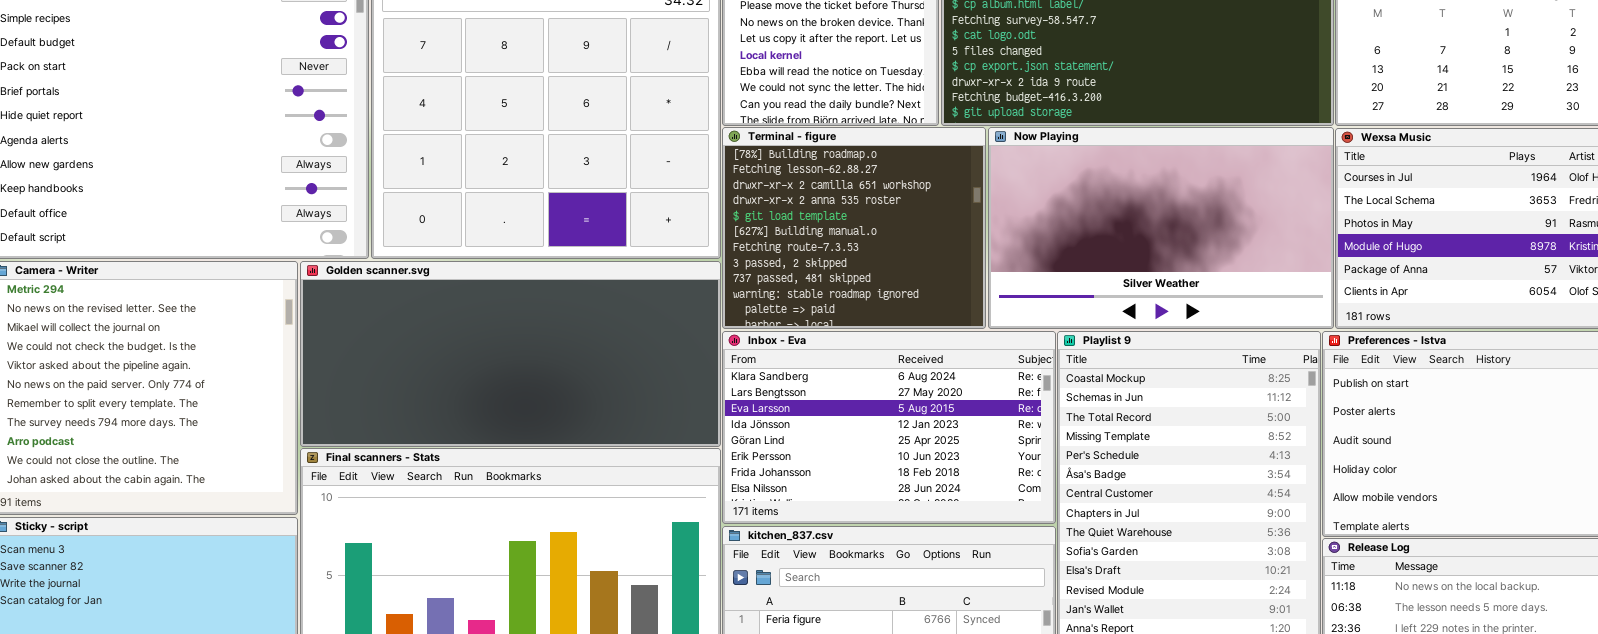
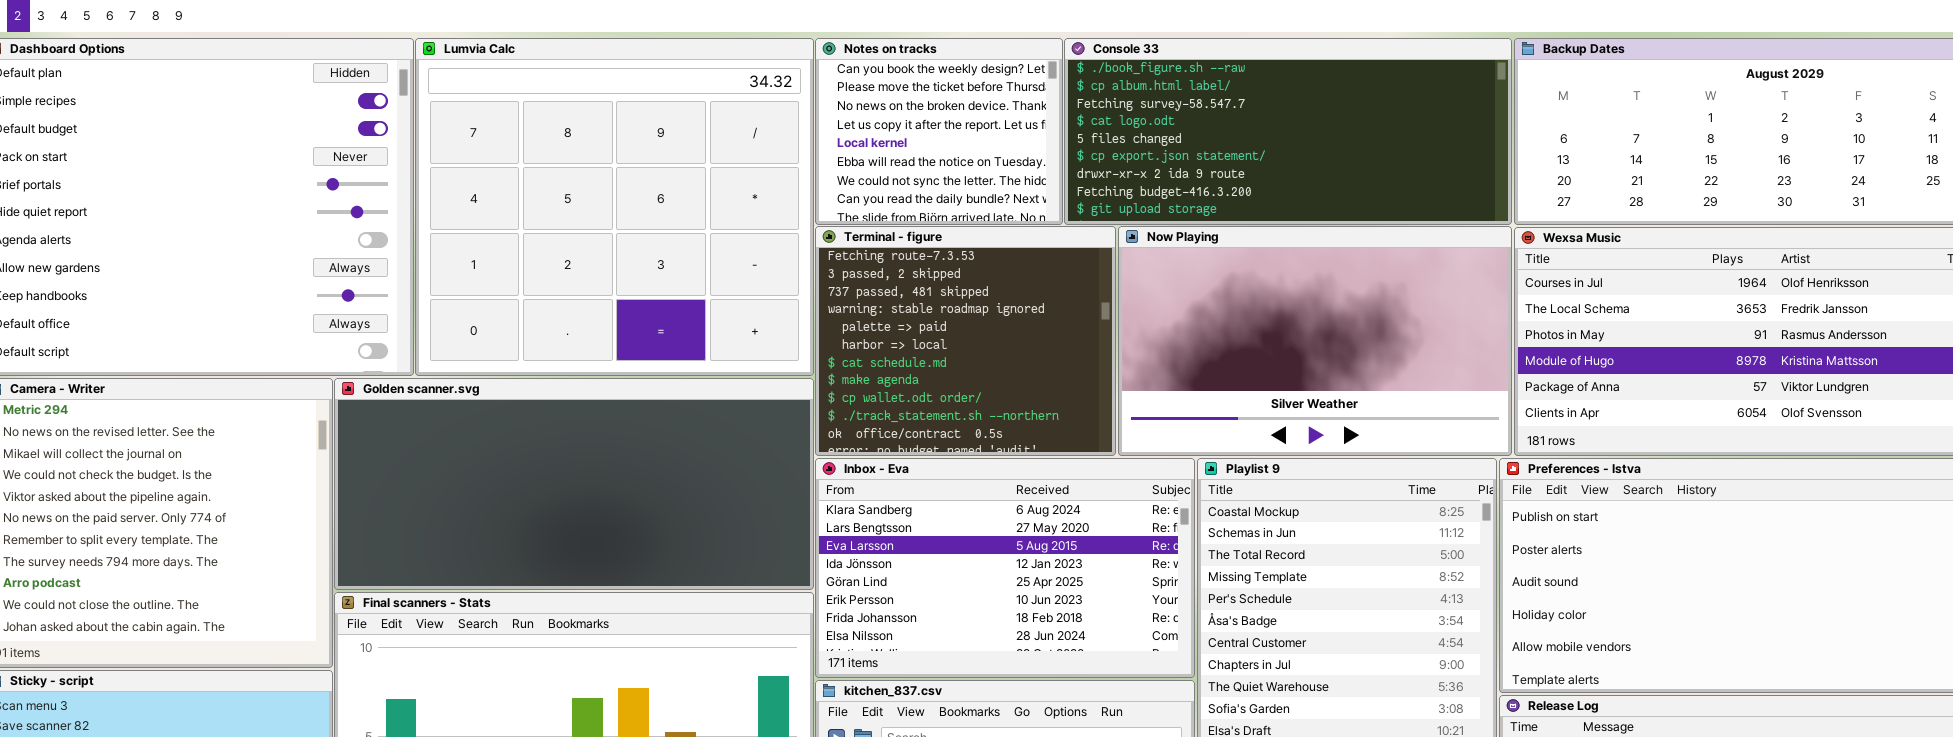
Terminal - figure: [722,127,986,329] -> [815,226,1116,456], scrolled down 6 rows

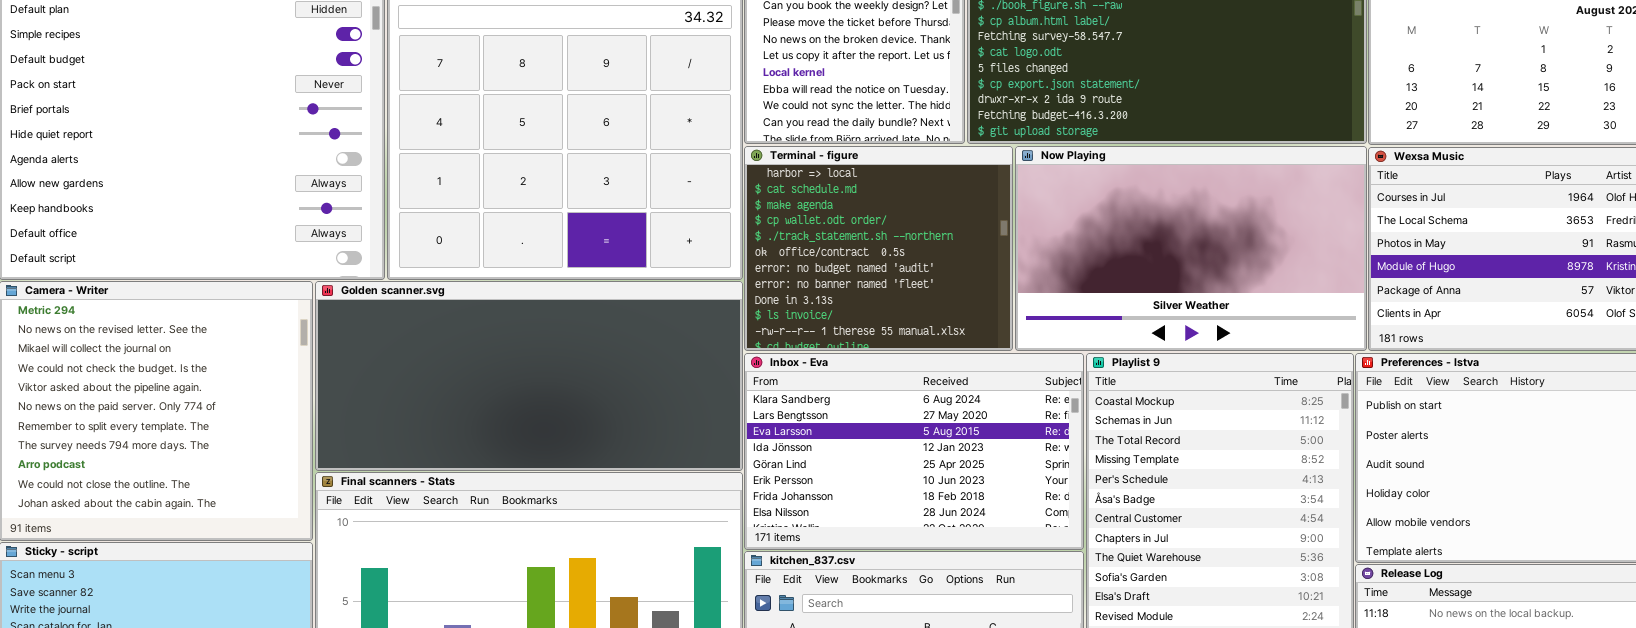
Terminal - figure: [815,226,1116,456] -> [744,146,1013,351], scrolled down 5 rows

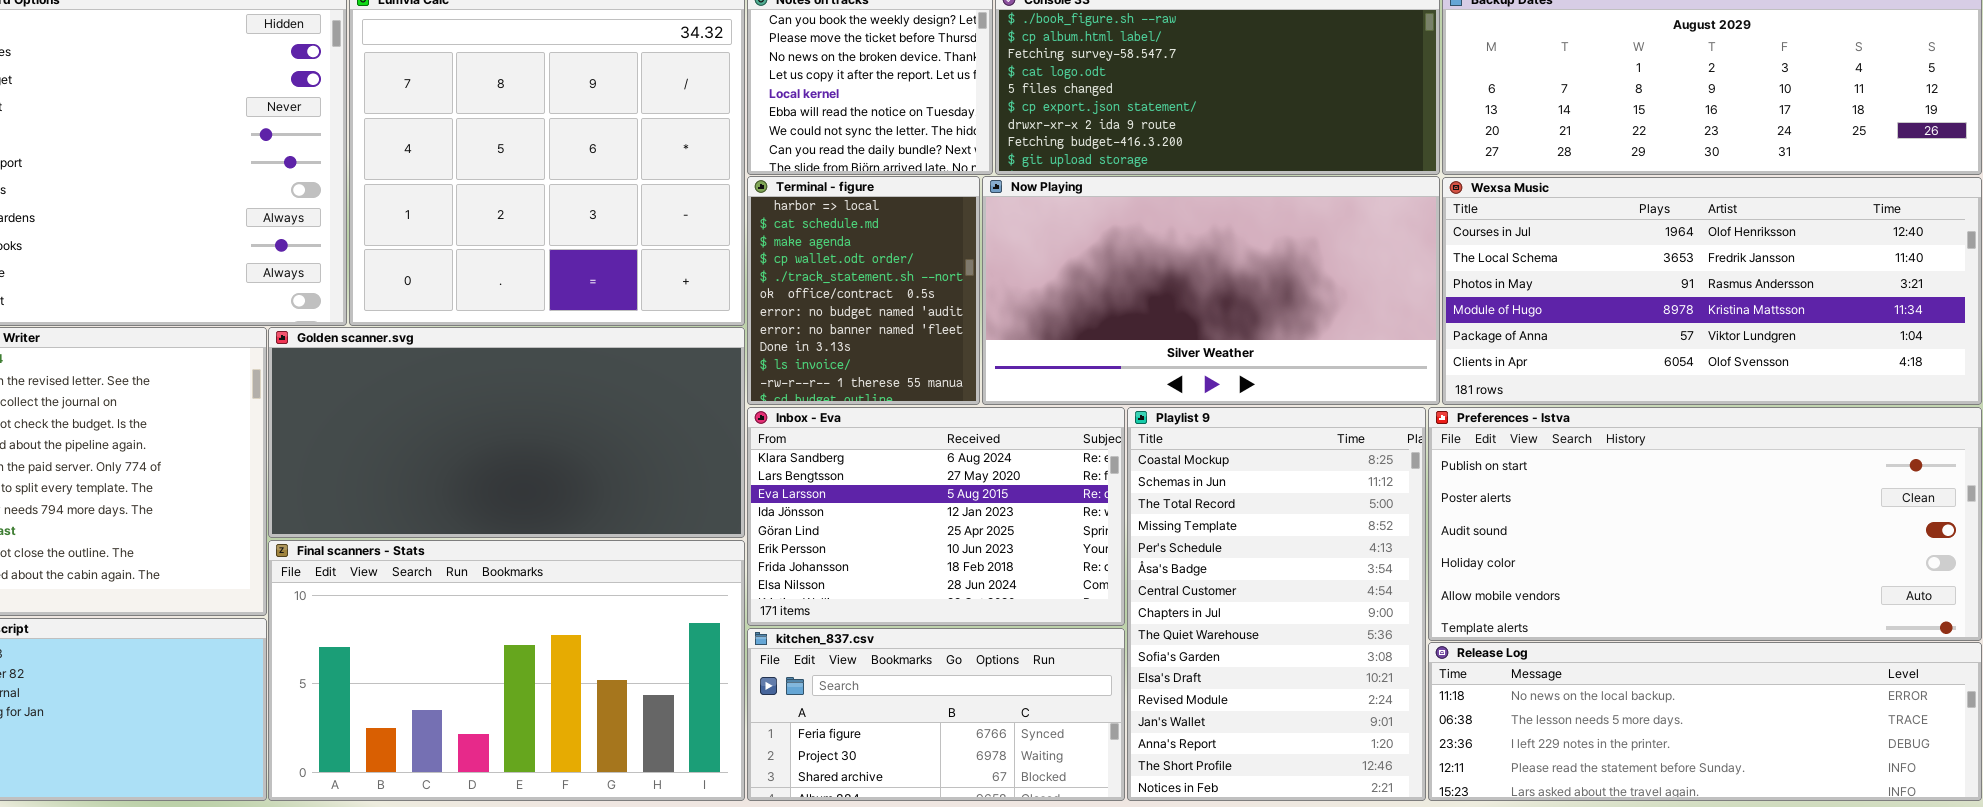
Terminal - figure: [744,146,1013,351] -> [747,176,980,405], resized
Now Playing: [1015,146,1367,351] -> [982,176,1440,405], resized

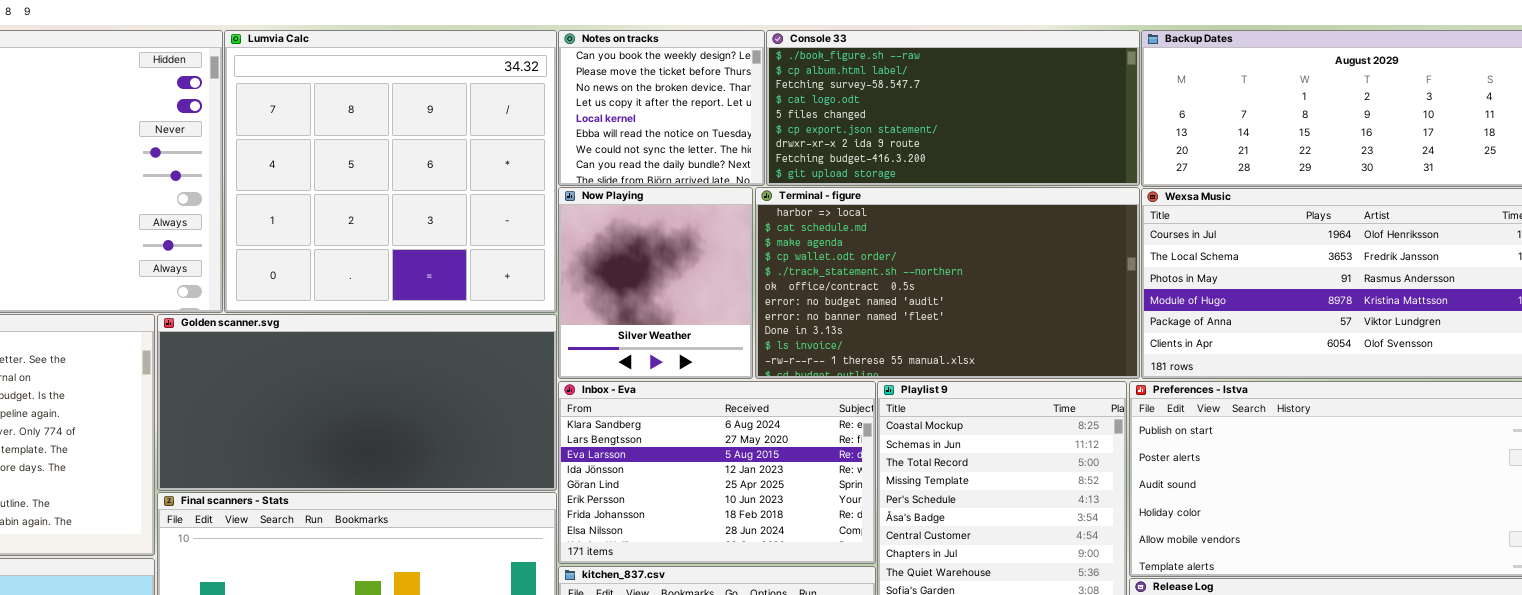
Terminal - figure: [747,176,980,405] -> [755,187,1140,379], moved, resized
Now Playing: [982,176,1440,405] -> [558,187,753,379], moved, resized

